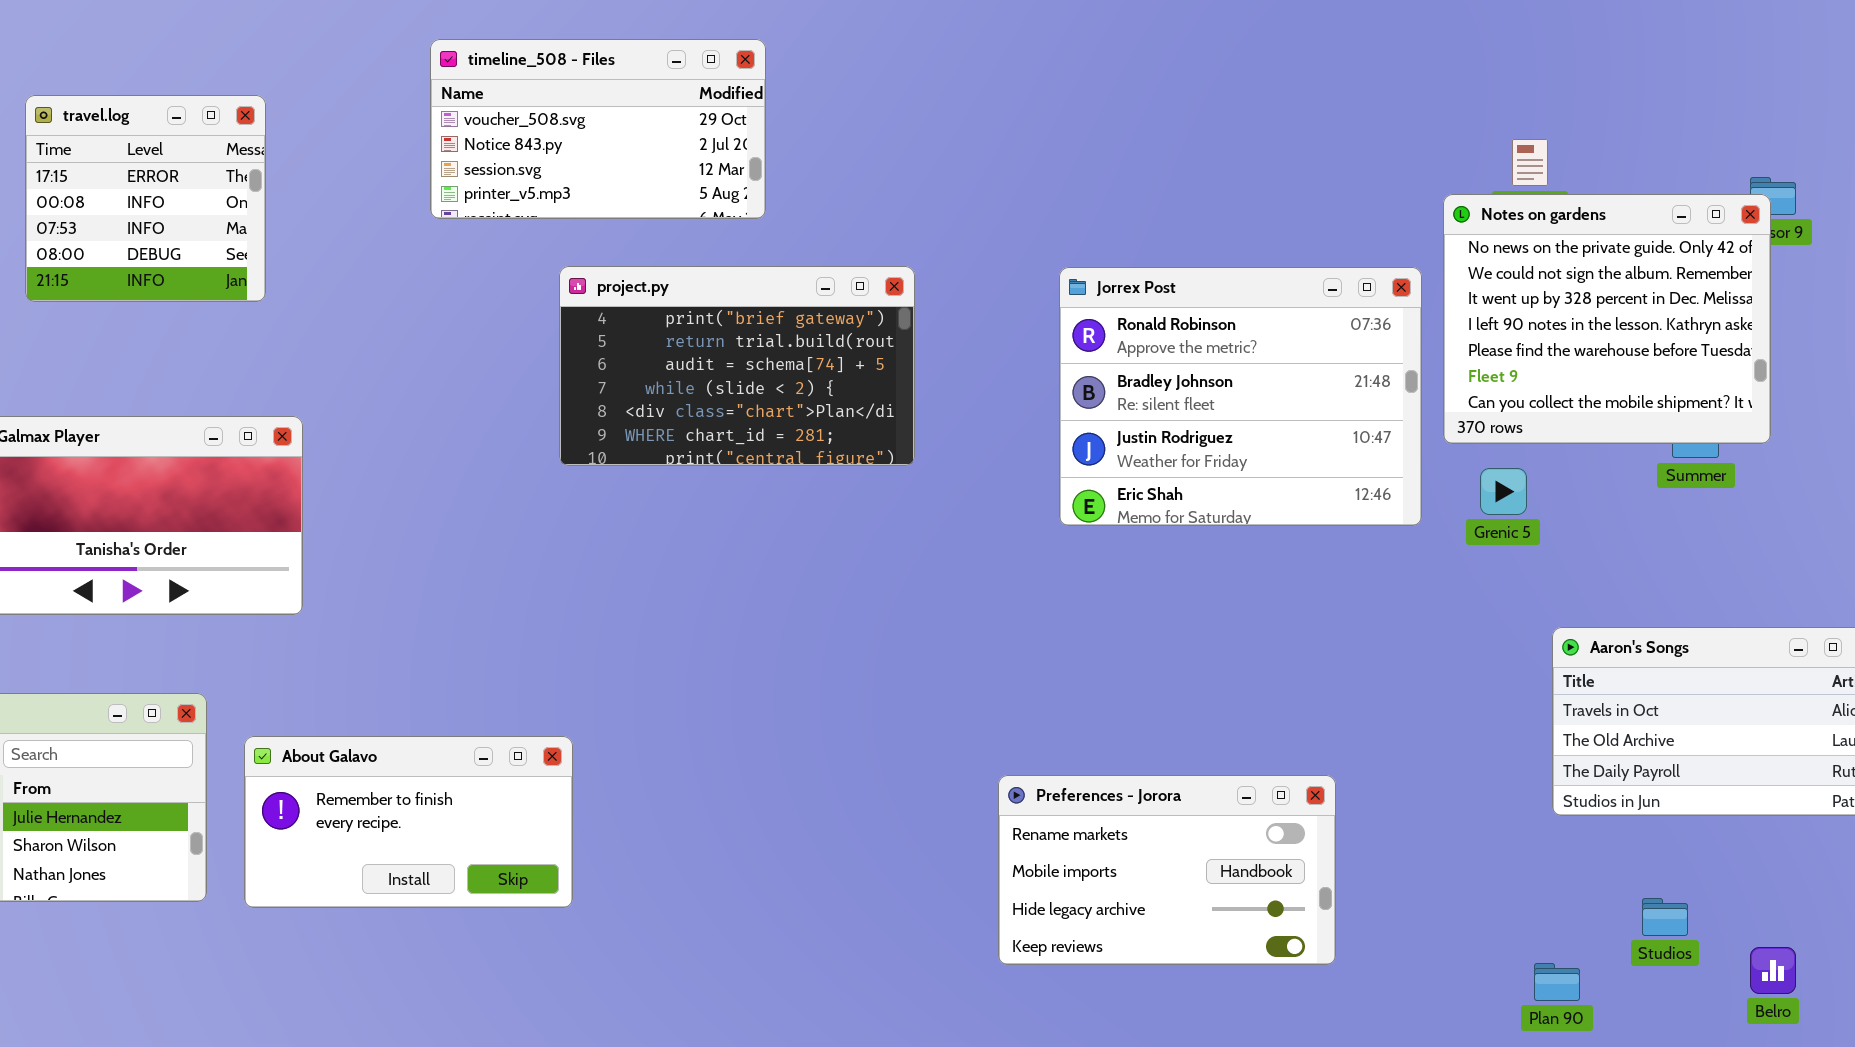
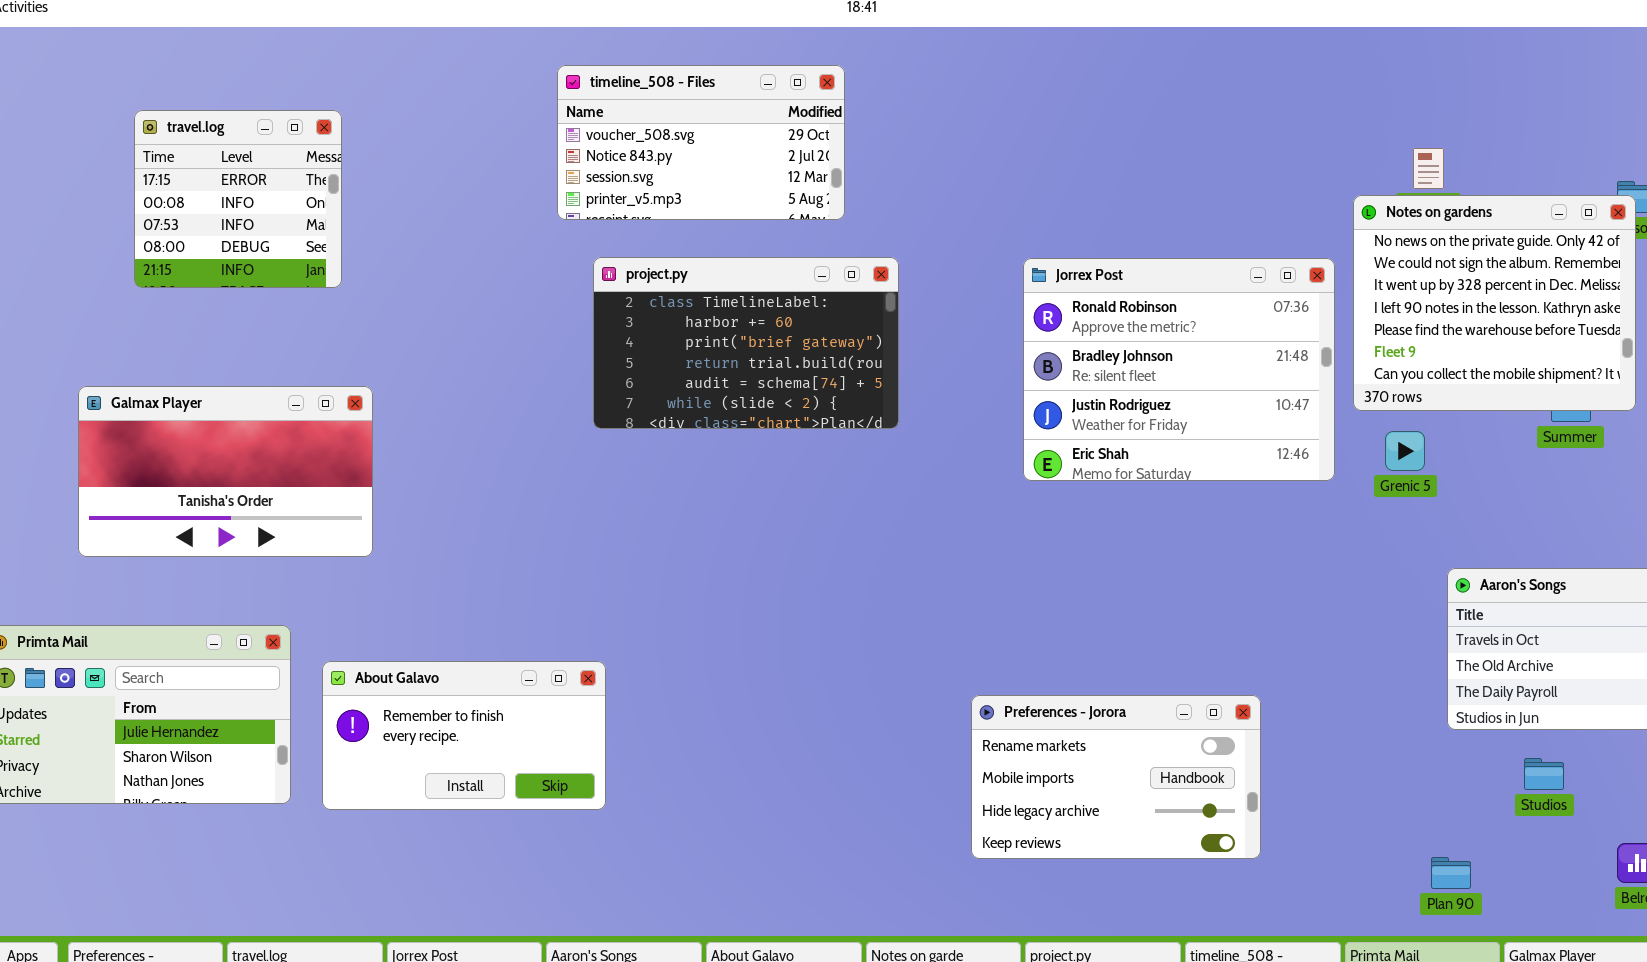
timeline_508 - Files: [430,39,766,219] -> [557,65,845,220], moved
project.py: [559,266,915,466] -> [593,257,899,429], scrolled up 2 rows
Studios: [1642,898,1688,936] -> [1524,758,1564,790], moved

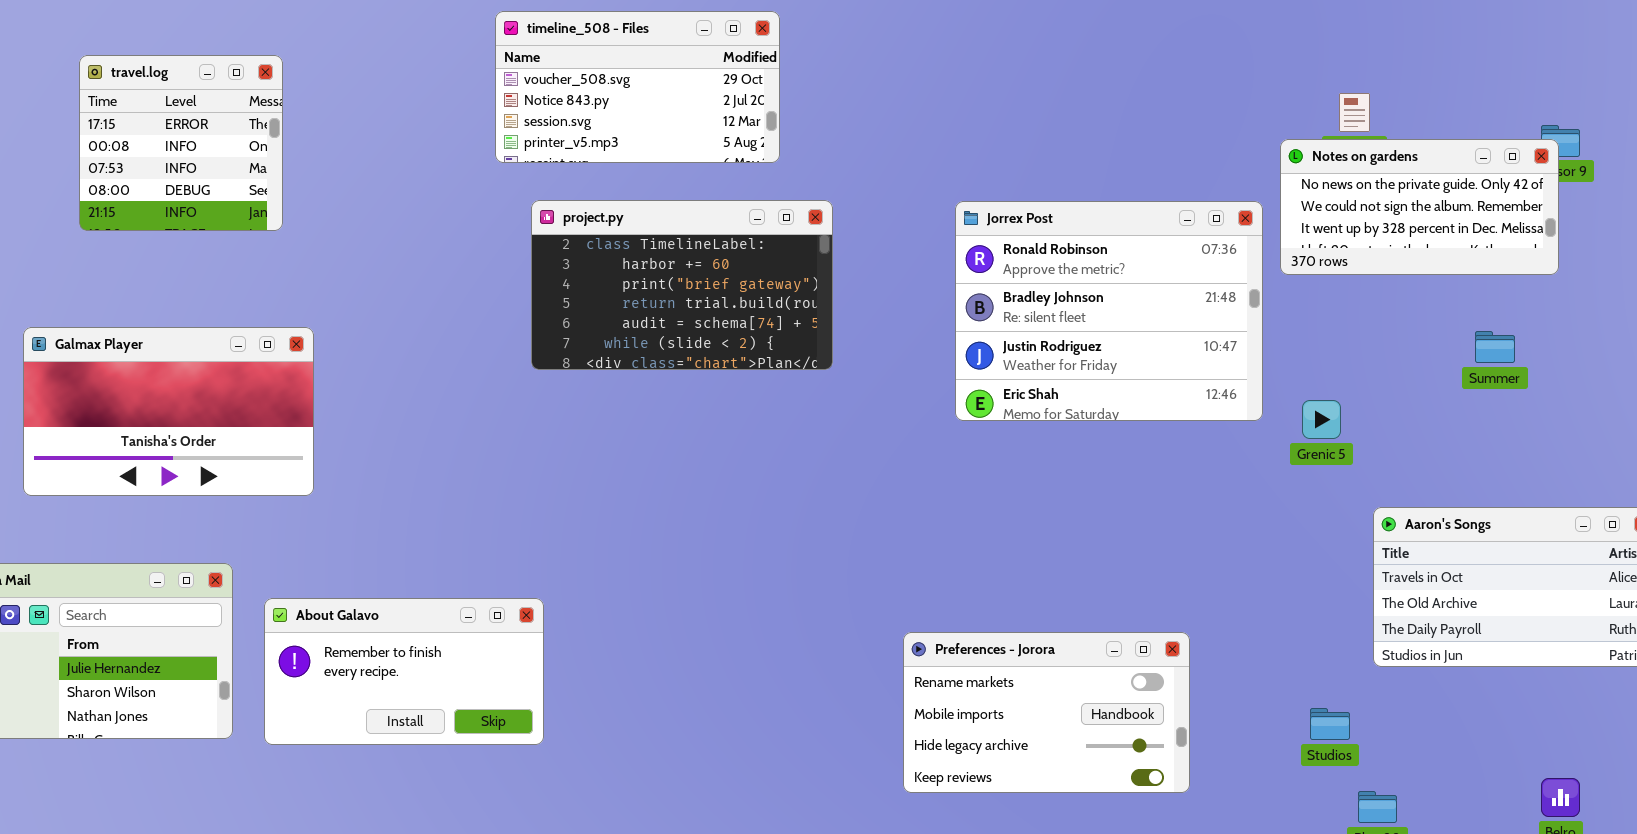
Notes on gardens: [1353,195,1636,411] -> [1280,139,1559,275], resized
Grenic 5: [1385,431,1425,471] -> [1302,400,1341,439], moved
Studios: [1524,758,1564,790] -> [1310,708,1350,740], moved

